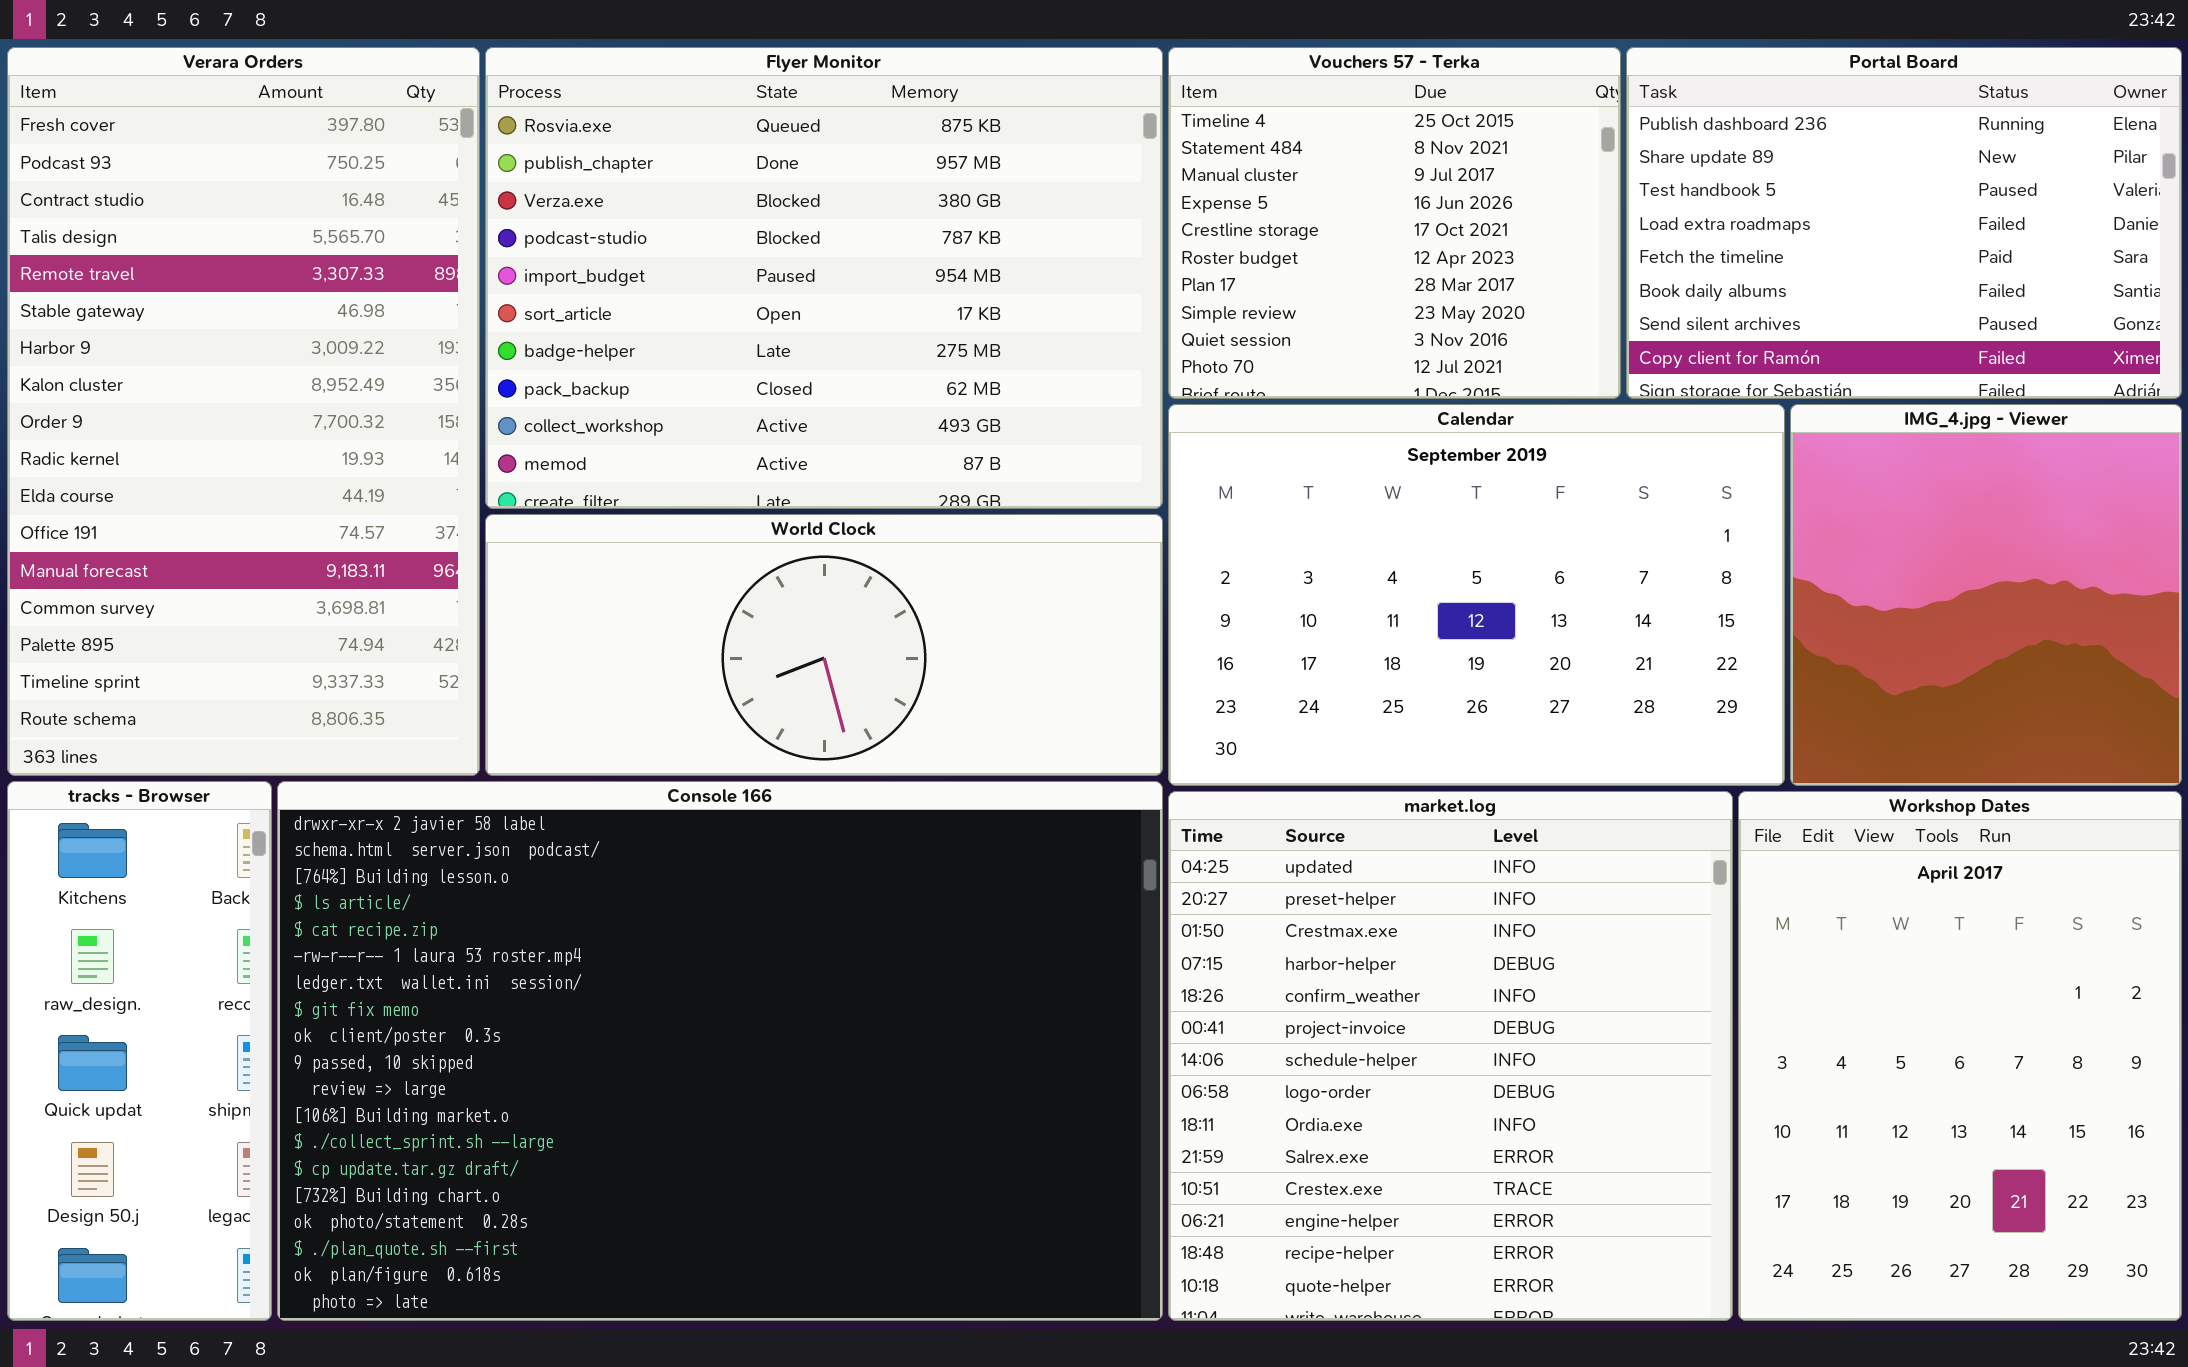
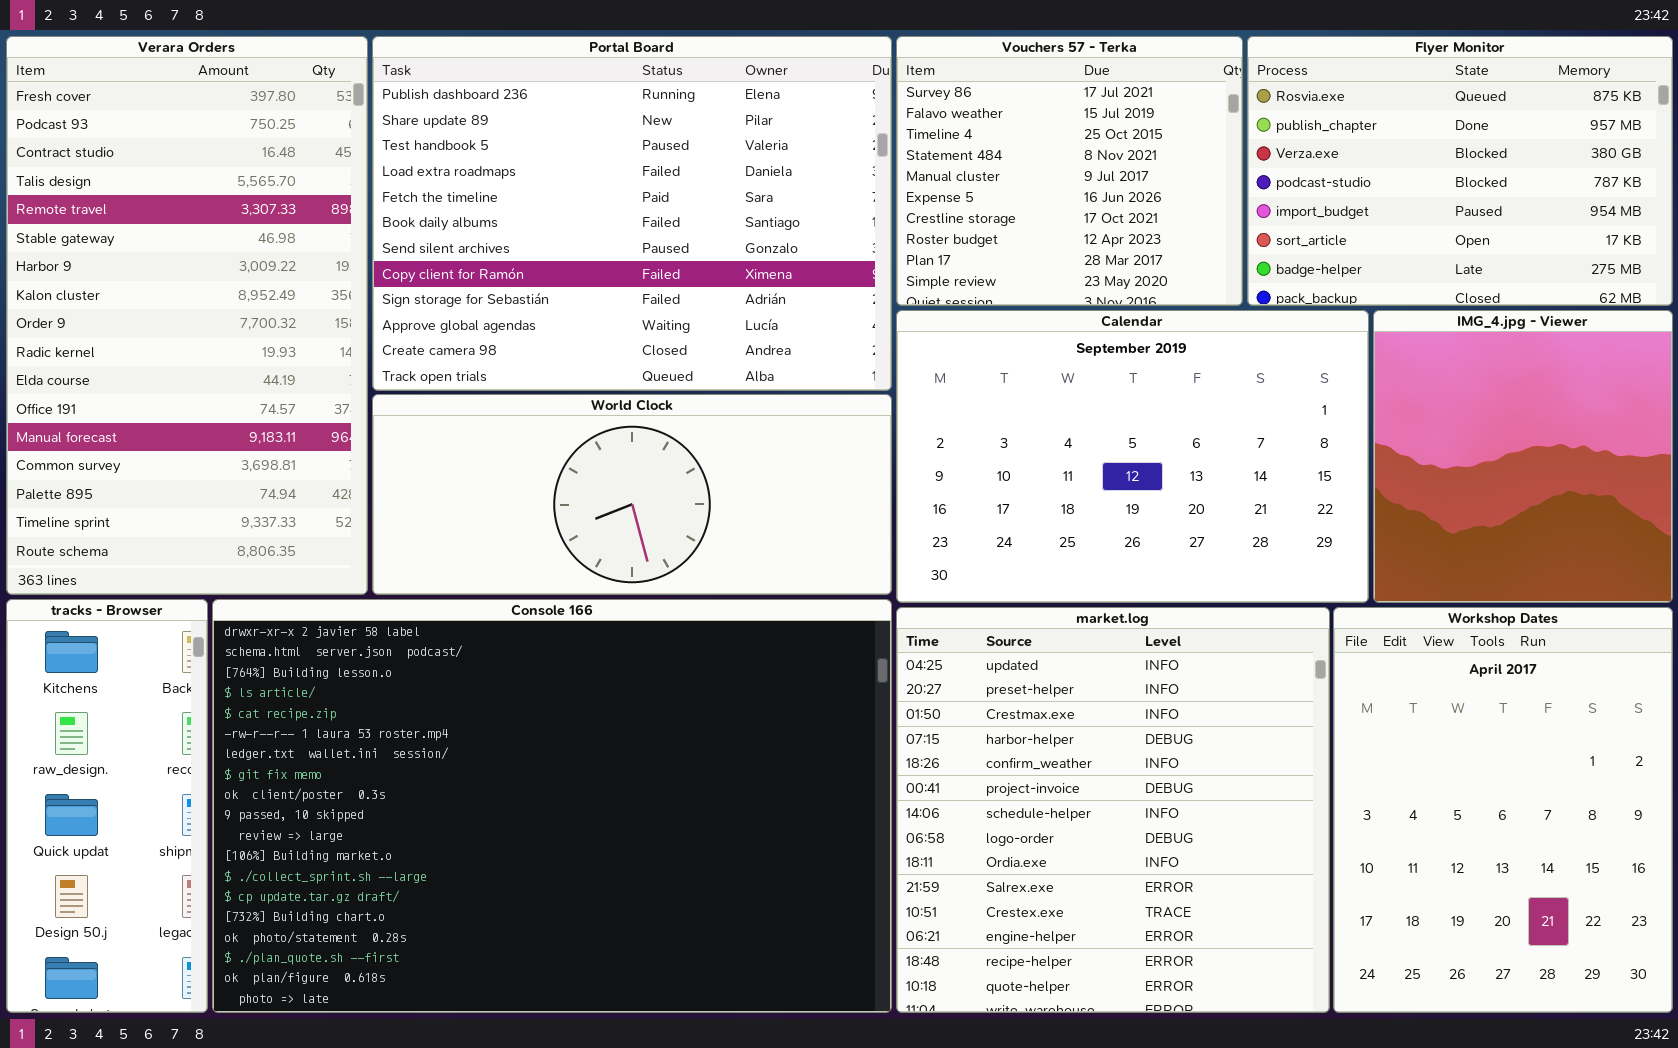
Flyer Monitor: [485,47,1163,509] -> [1247,36,1673,306], moved, resized
Vouchers 57 - Terka: [1168,47,1621,399] -> [896,36,1243,306], scrolled up 2 rows
Portal Board: [1626,47,2182,399] -> [372,36,892,391], moved, resized

